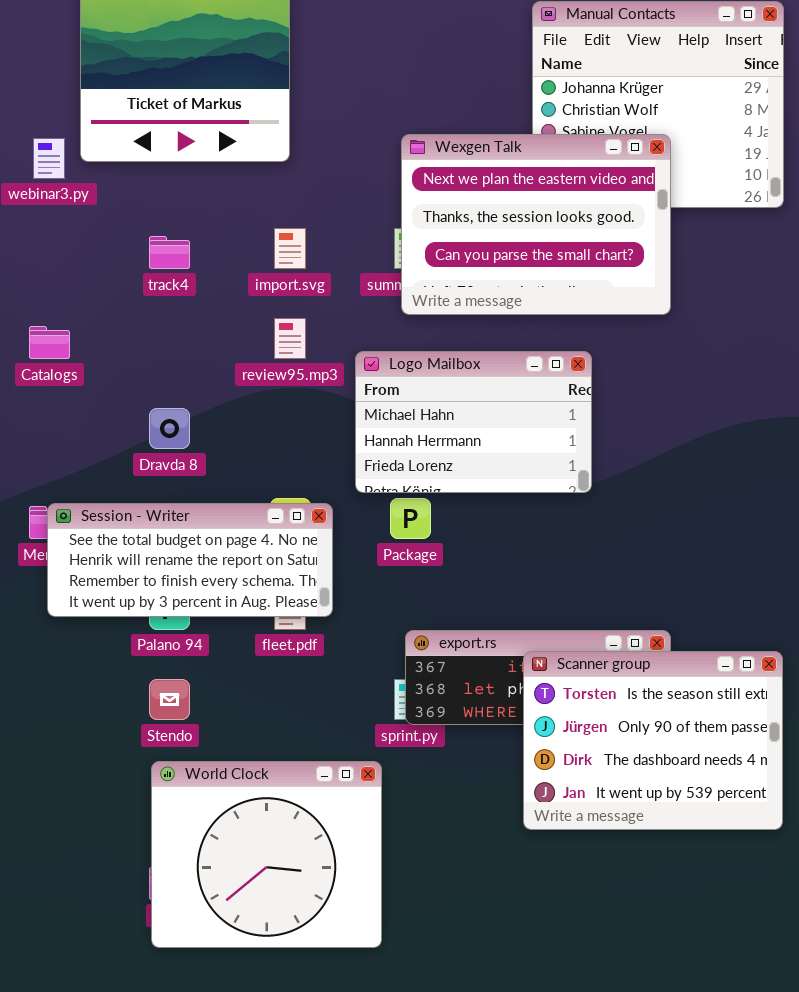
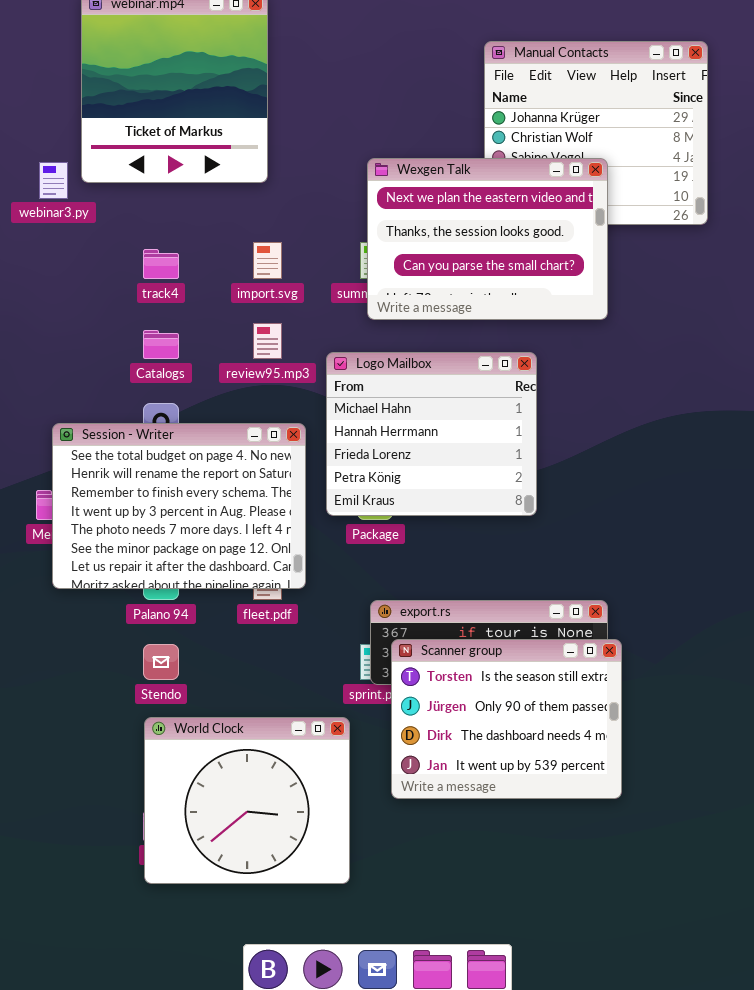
Catalogs: [29,326,70,359] -> [143,330,179,359], moved
Logo Mailbox: [355,351,592,493] -> [326,352,537,516], resized
Session - Writer: [47,503,333,617] -> [52,423,306,589], resized
Scanner group: [523,651,783,830] -> [391,639,622,799], moved

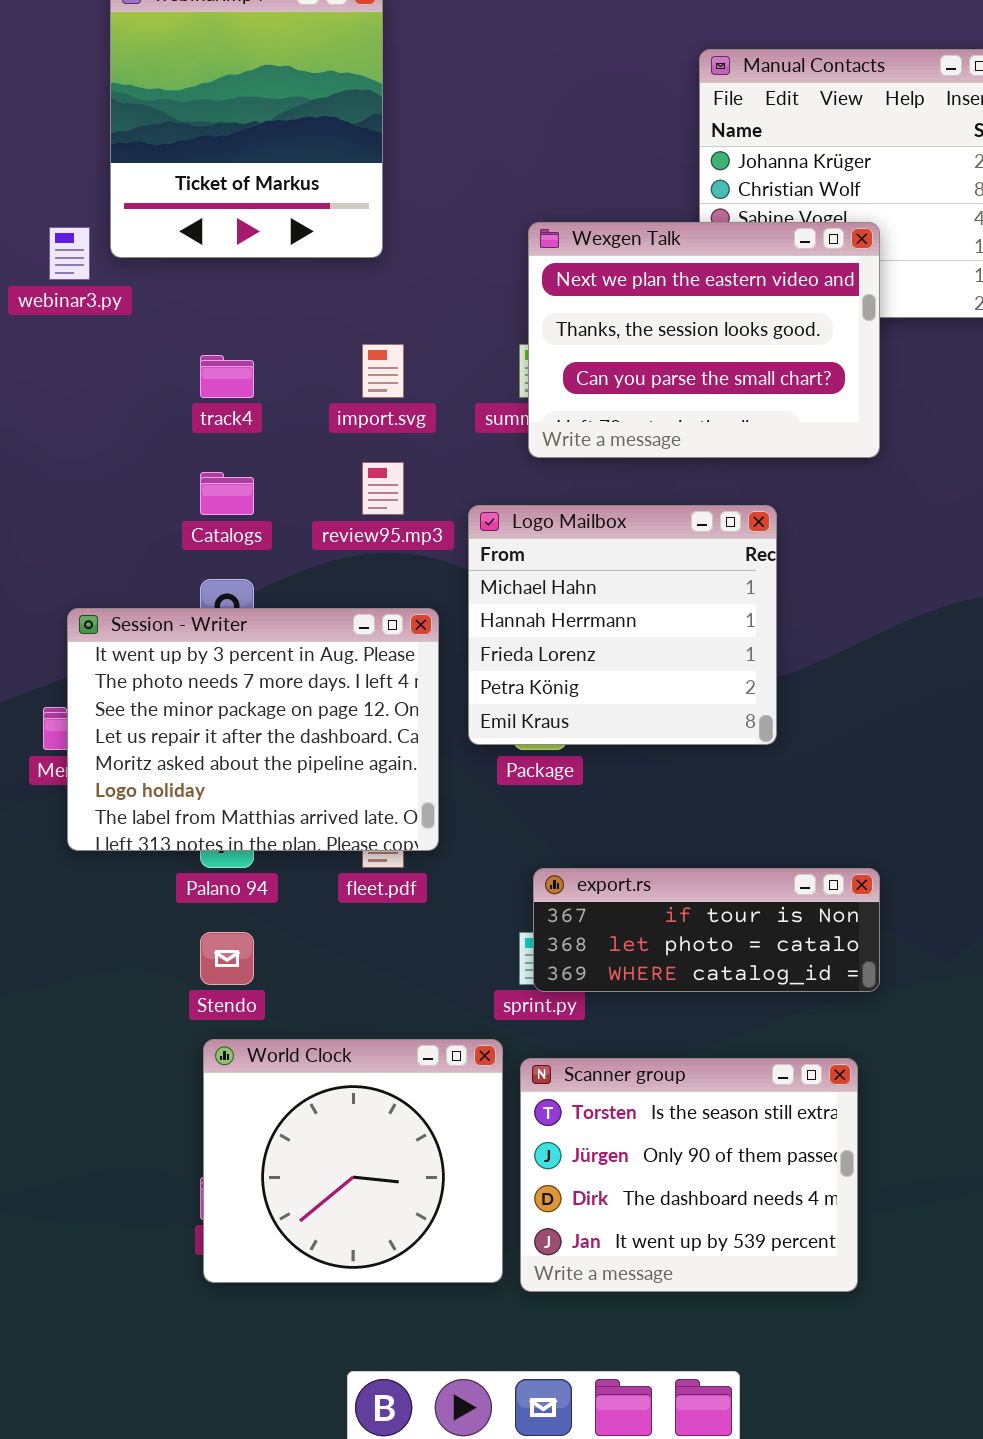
Session - Writer: [52,423,306,589] -> [67,608,439,851], scrolled down 3 rows
Scanner group: [391,639,622,799] -> [520,1058,858,1292], moved

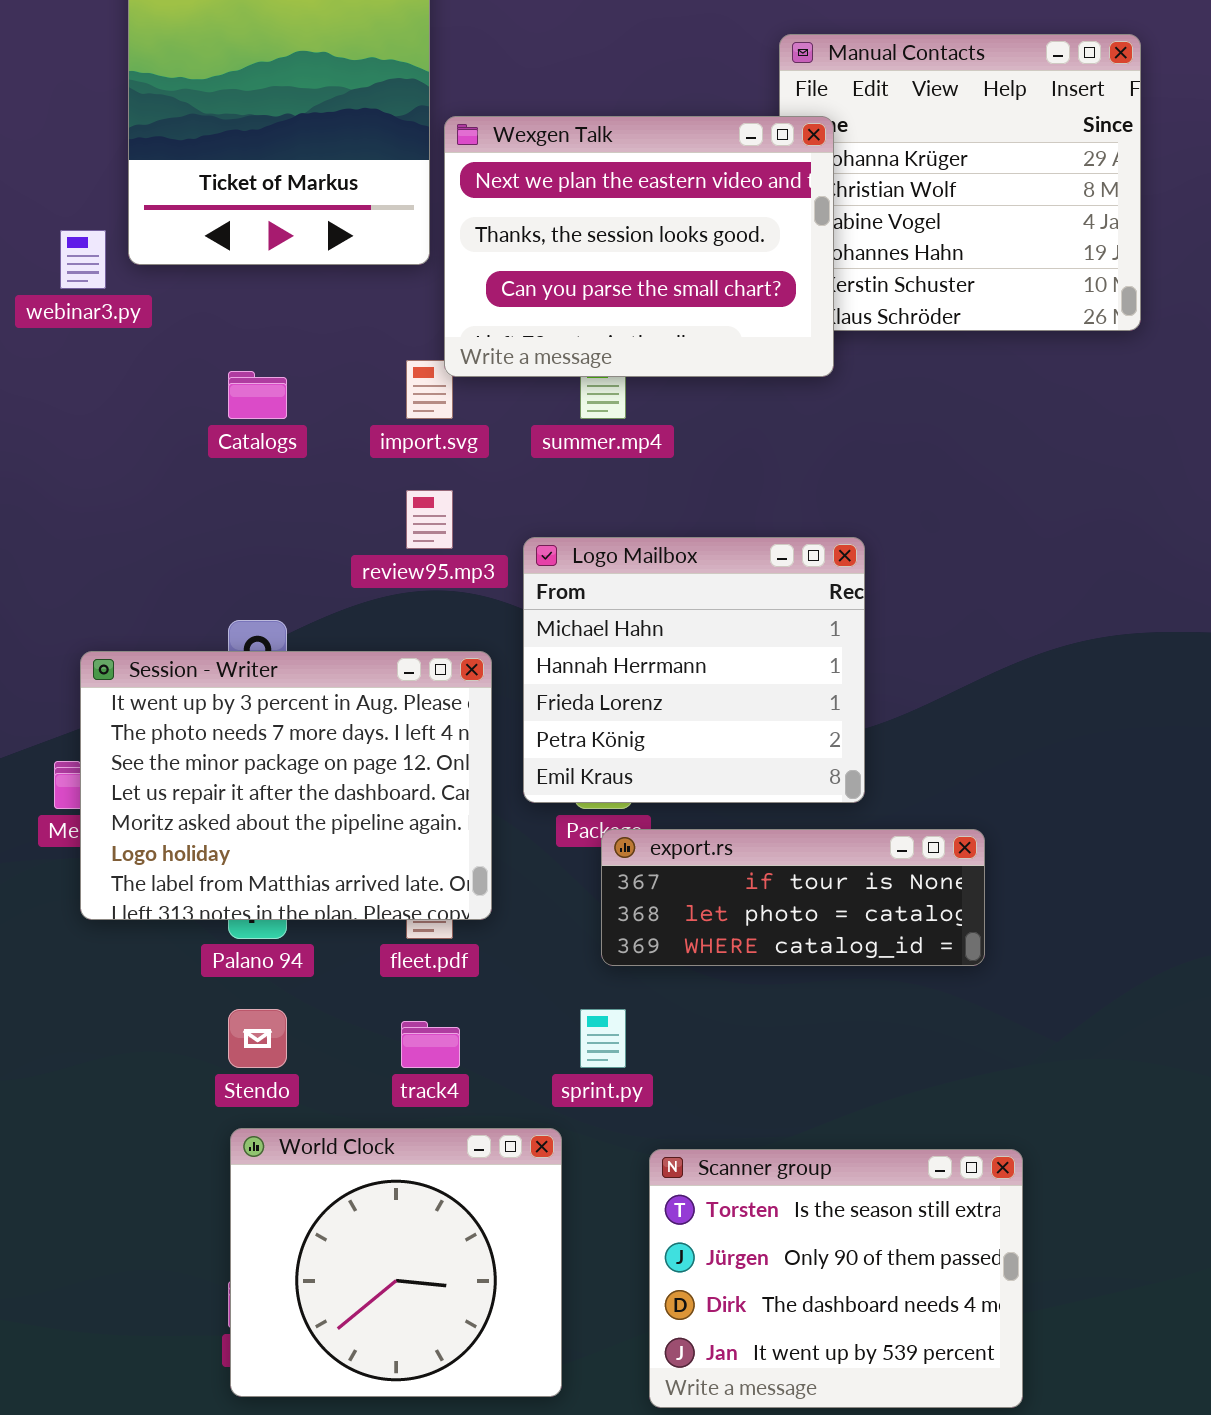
Wexgen Talk: [528,222,880,458] -> [444,116,834,377], moved
track4: [200,355,254,398] -> [401,1021,460,1068], moved
Catalogs: [200,472,254,515] -> [228,371,287,419], moved
export.rs: [533,868,880,992] -> [601,829,985,966], moved
Scanner group: [520,1058,858,1292] -> [649,1149,1023,1408], moved

